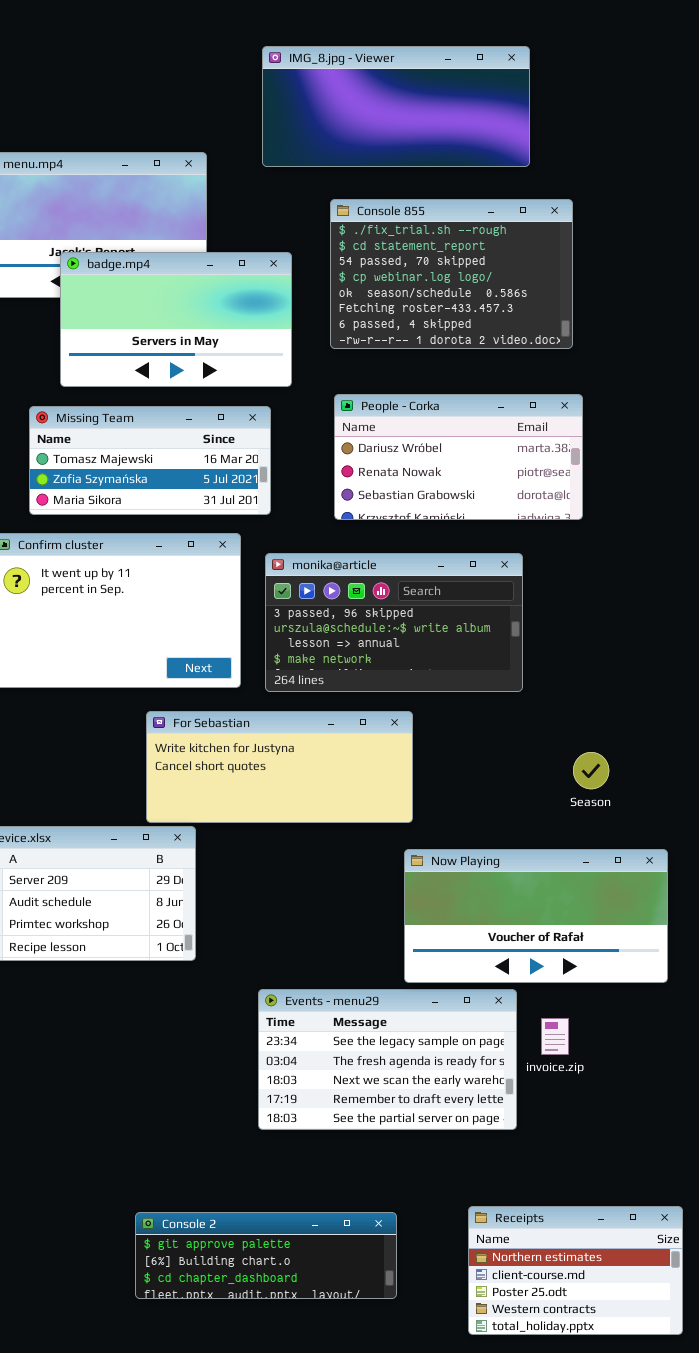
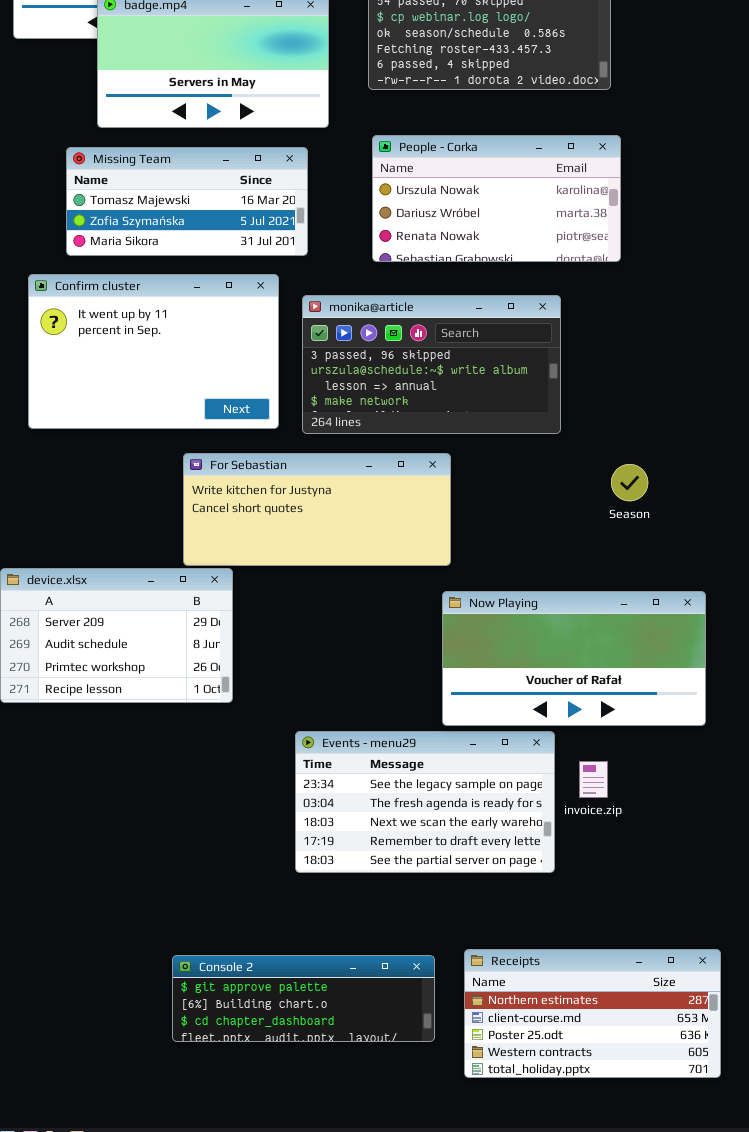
People - Corka: [334,394,583,520] -> [372,135,621,262], scrolled up 1 row
Season: [573,752,609,789] -> [611,464,648,501], moved
Receipts: [468,1206,683,1335] -> [464,949,721,1078], resized

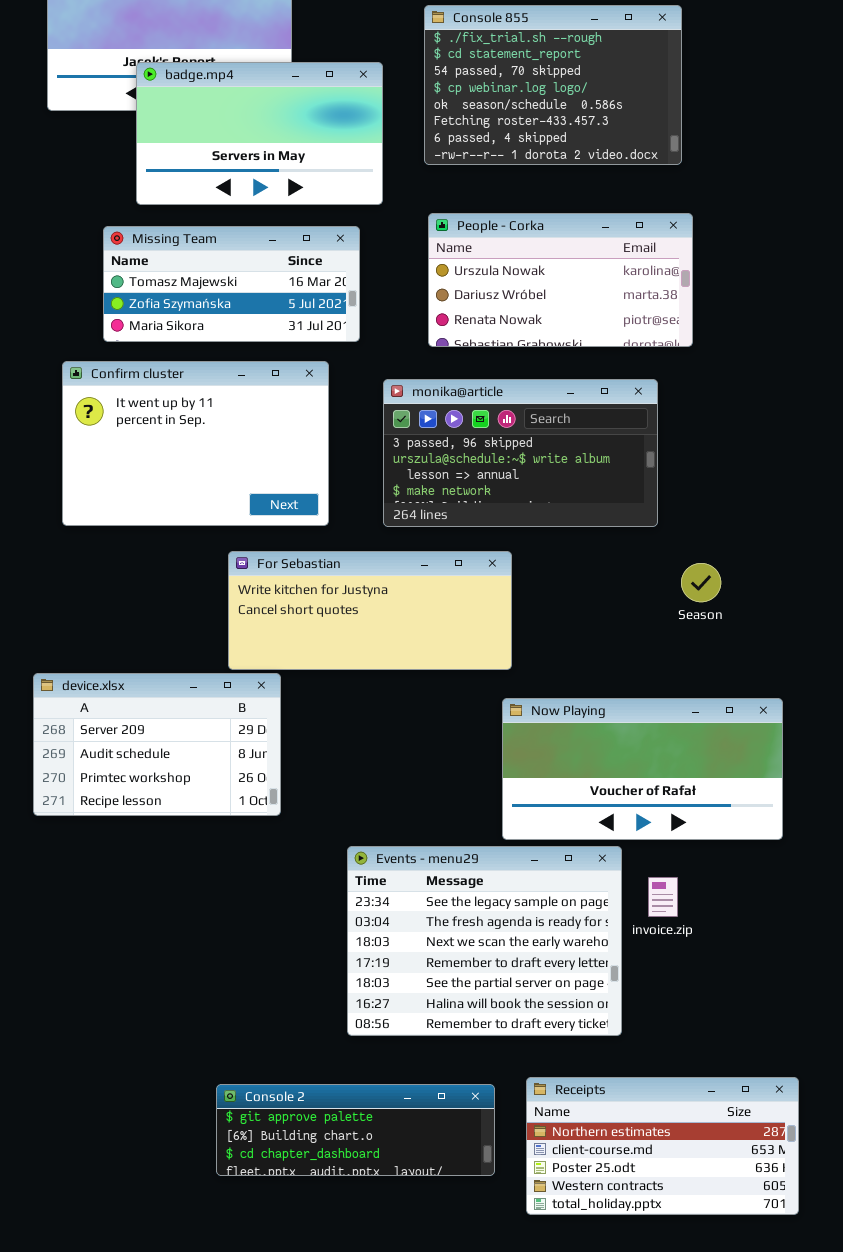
monika@article: [302,295,561,434] -> [383,379,658,527], moved
Events - menu29: [295,731,555,873] -> [347,846,622,1036], resized

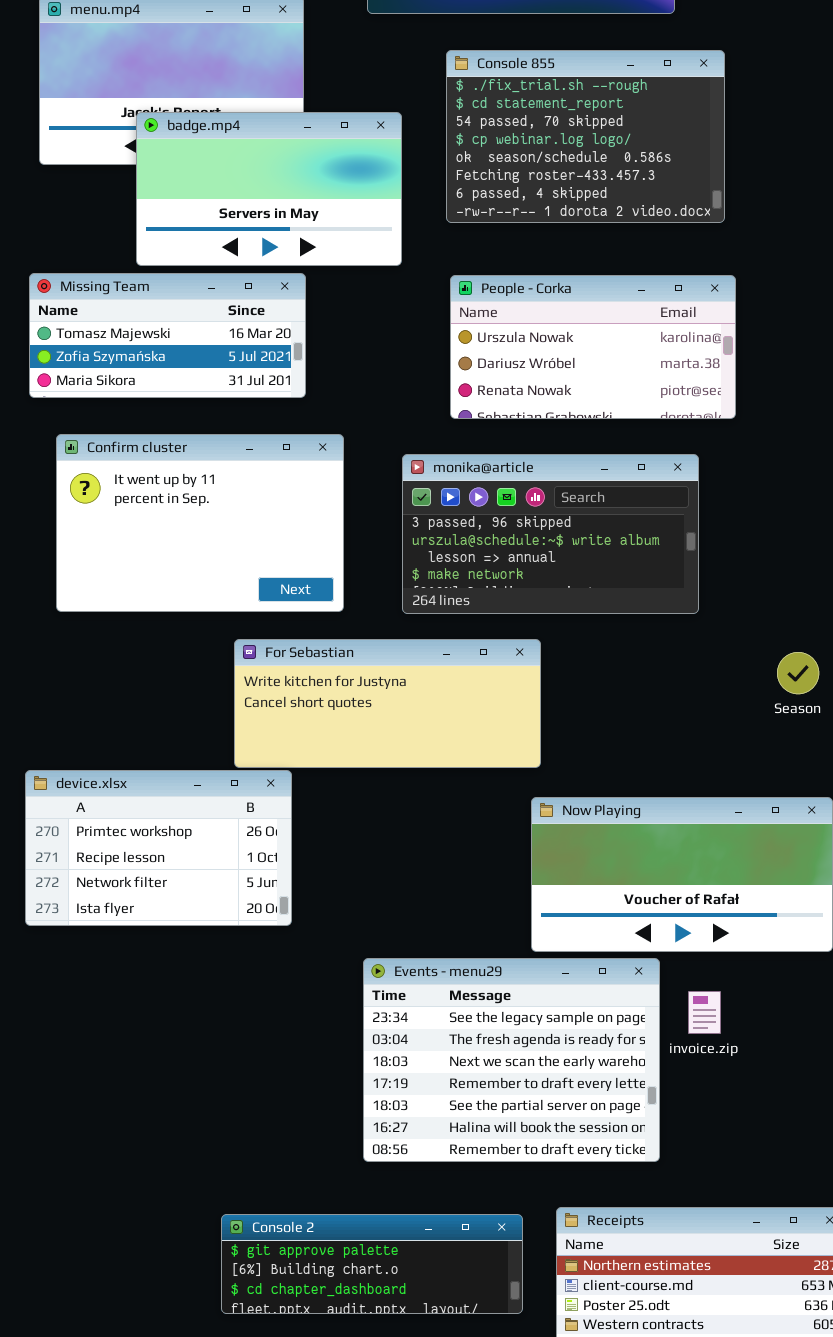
Missing Team: [103,226,360,342] -> [29,273,306,398], moved
Season: [681,563,721,602] -> [777,652,819,694], moved
device.xlsx: [33,673,281,816] -> [25,770,292,926], scrolled down 2 rows

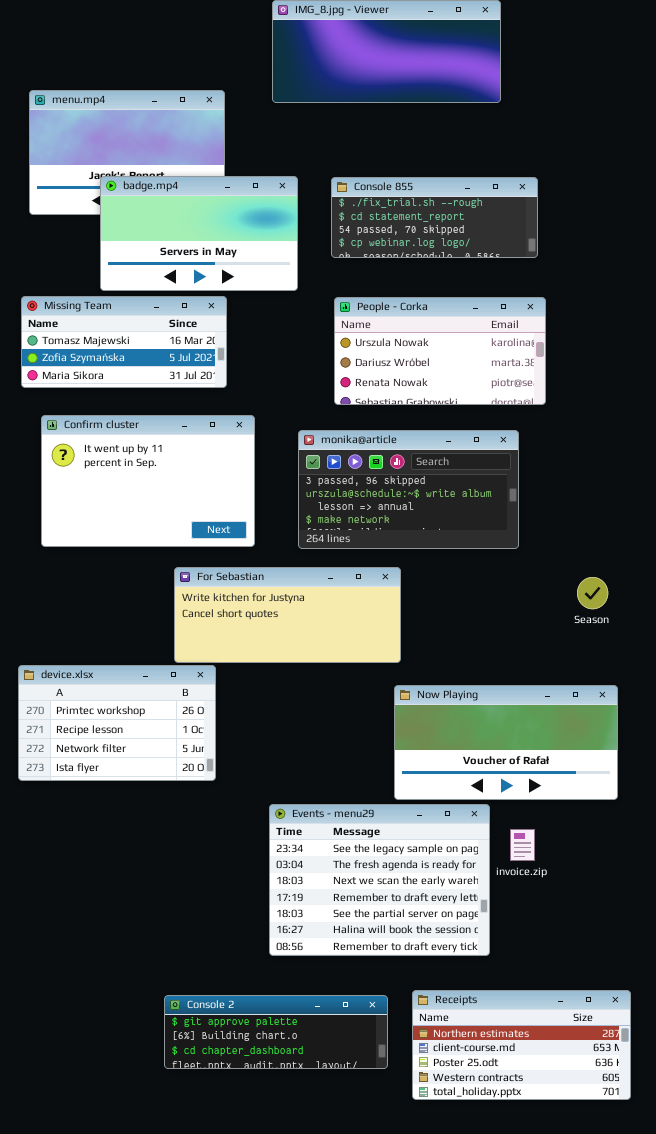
Console 855: [446,50,725,223] -> [331,177,538,258], resized

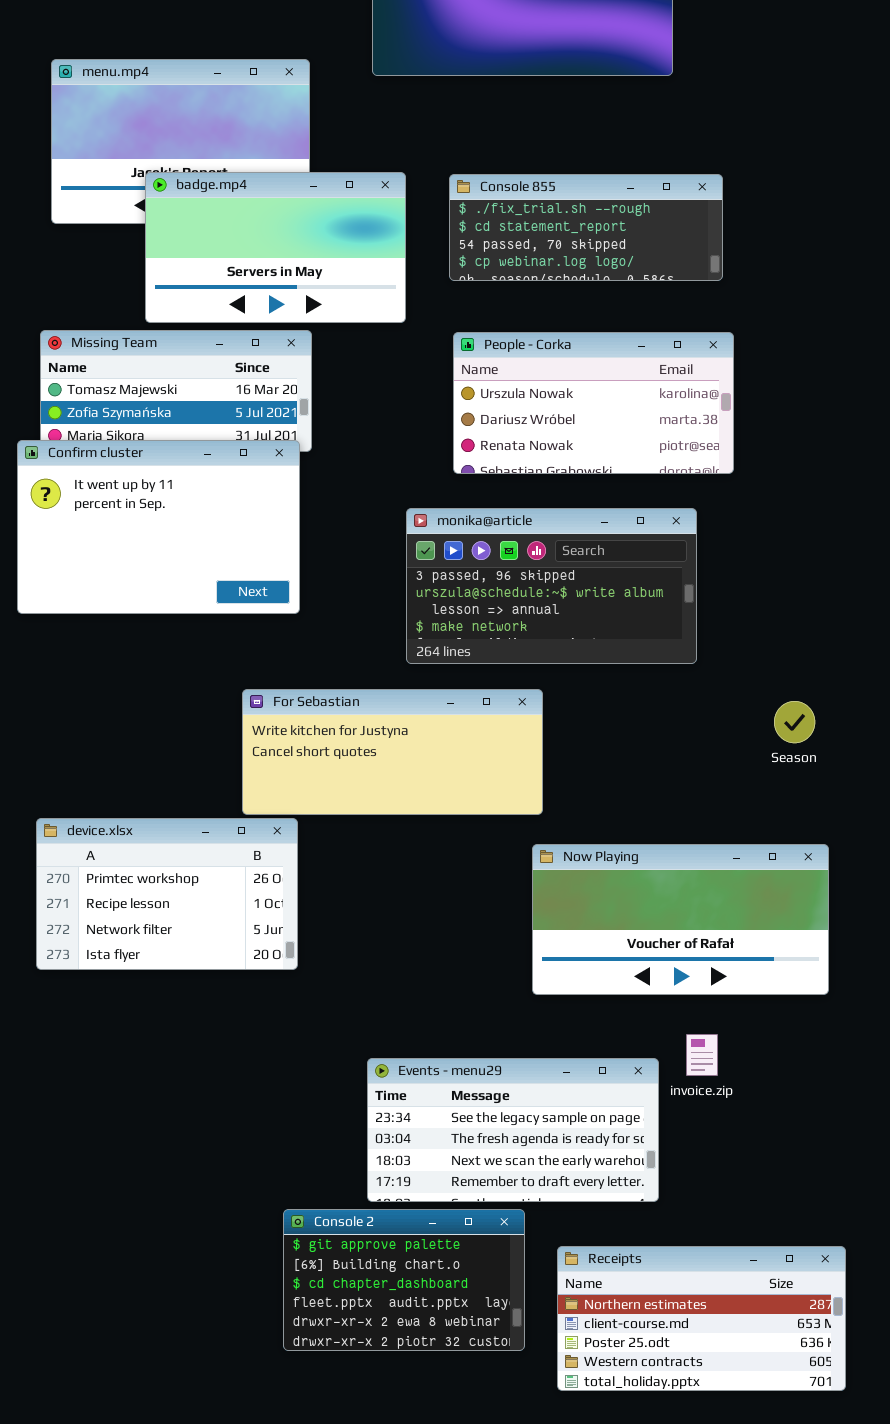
Confirm cluster: [41,415,255,547] -> [17,440,300,614], moved
Events - menu29: [269,804,490,956] -> [367,1058,659,1202], resized
Console 2: [164,995,388,1069] -> [283,1209,525,1351], resized

